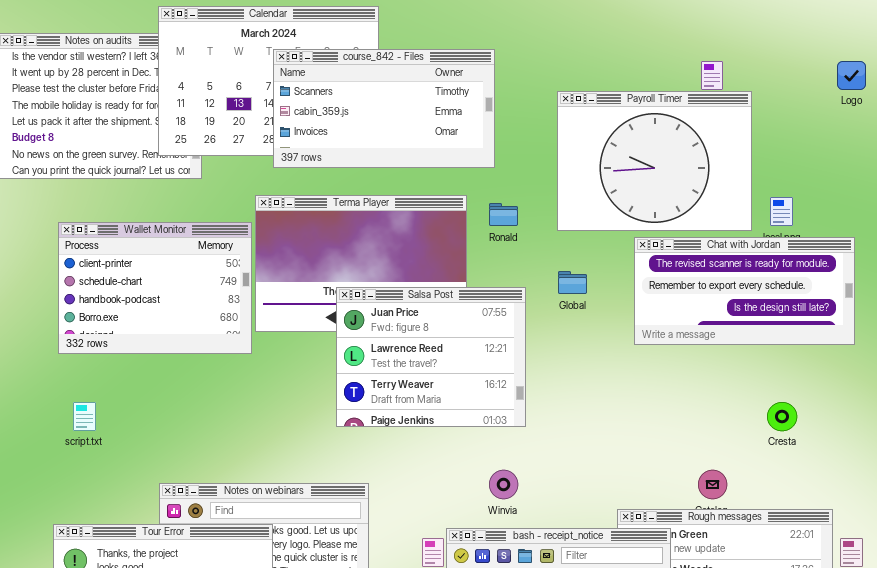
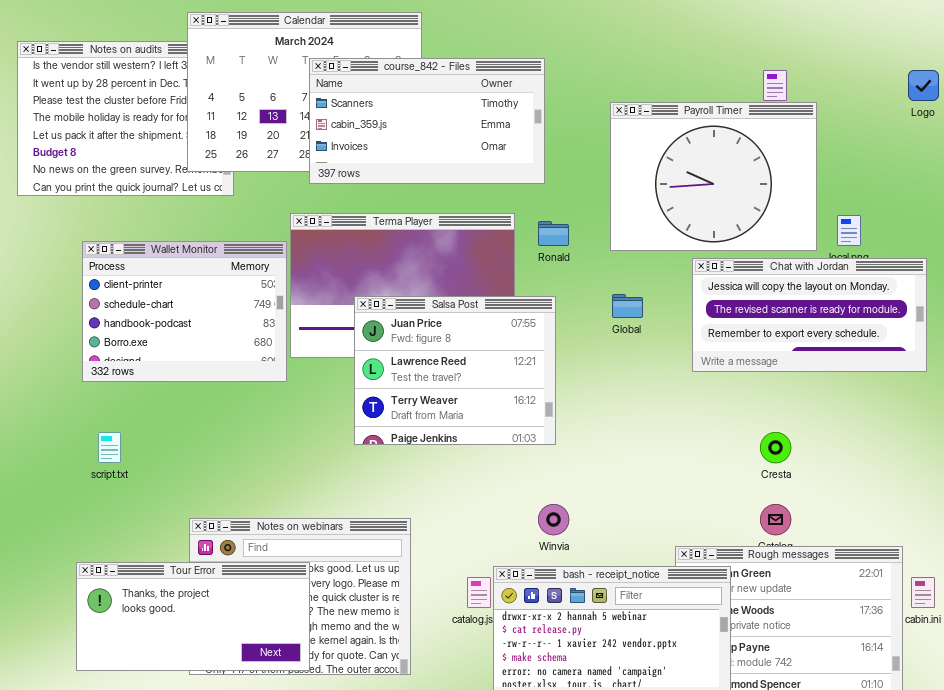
Chat with Jordan: [634,237,855,345] -> [692,258,927,372], scrolled up 1 row
Salsa Post: [336,287,526,427] -> [354,296,556,445], moved
Cresta: [767,402,797,431] -> [760,432,791,463], moved

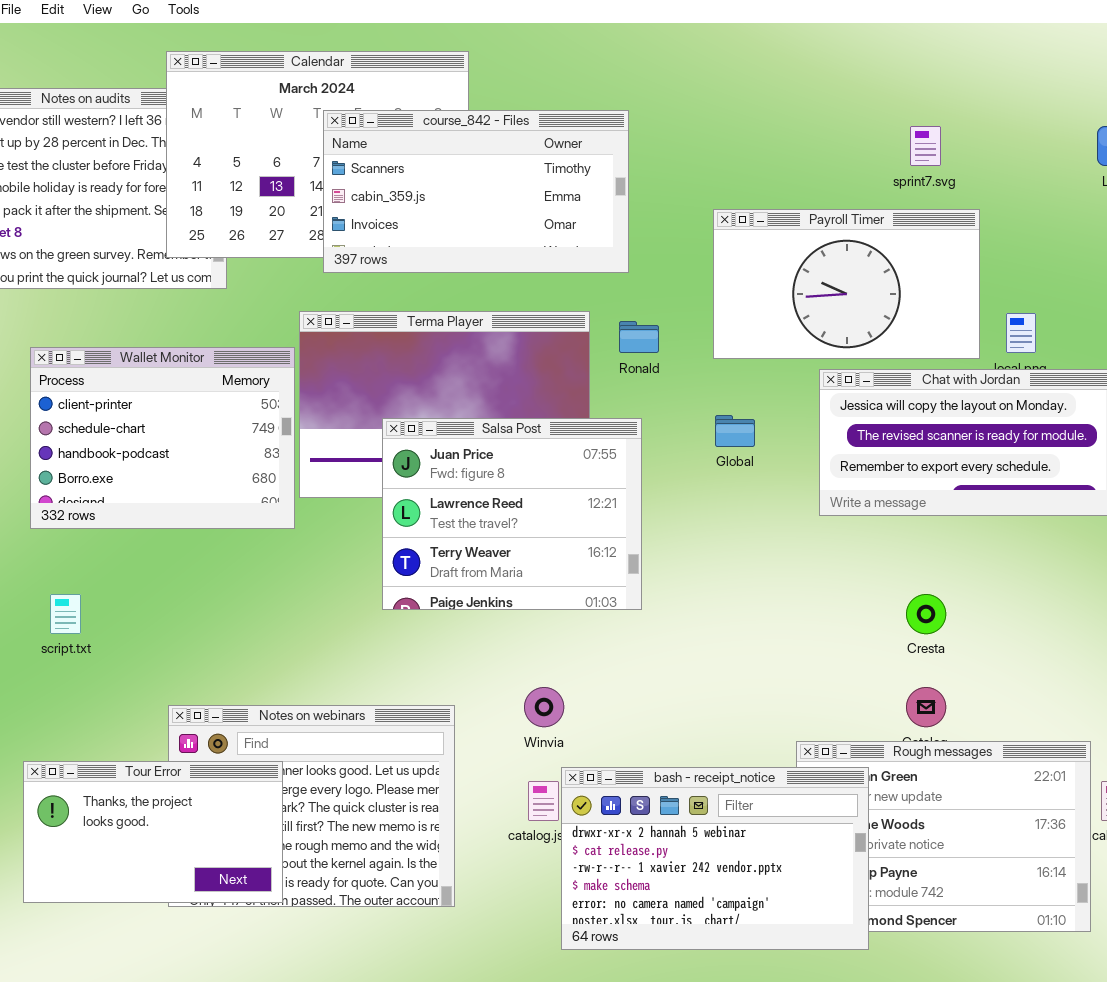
Payroll Timer: [610,102,817,251] -> [713,209,980,359], resized
Winvia: [538,504,569,535] -> [524,687,564,727], moved
Tour Error: [76,562,310,671] -> [23,761,283,903], resized

